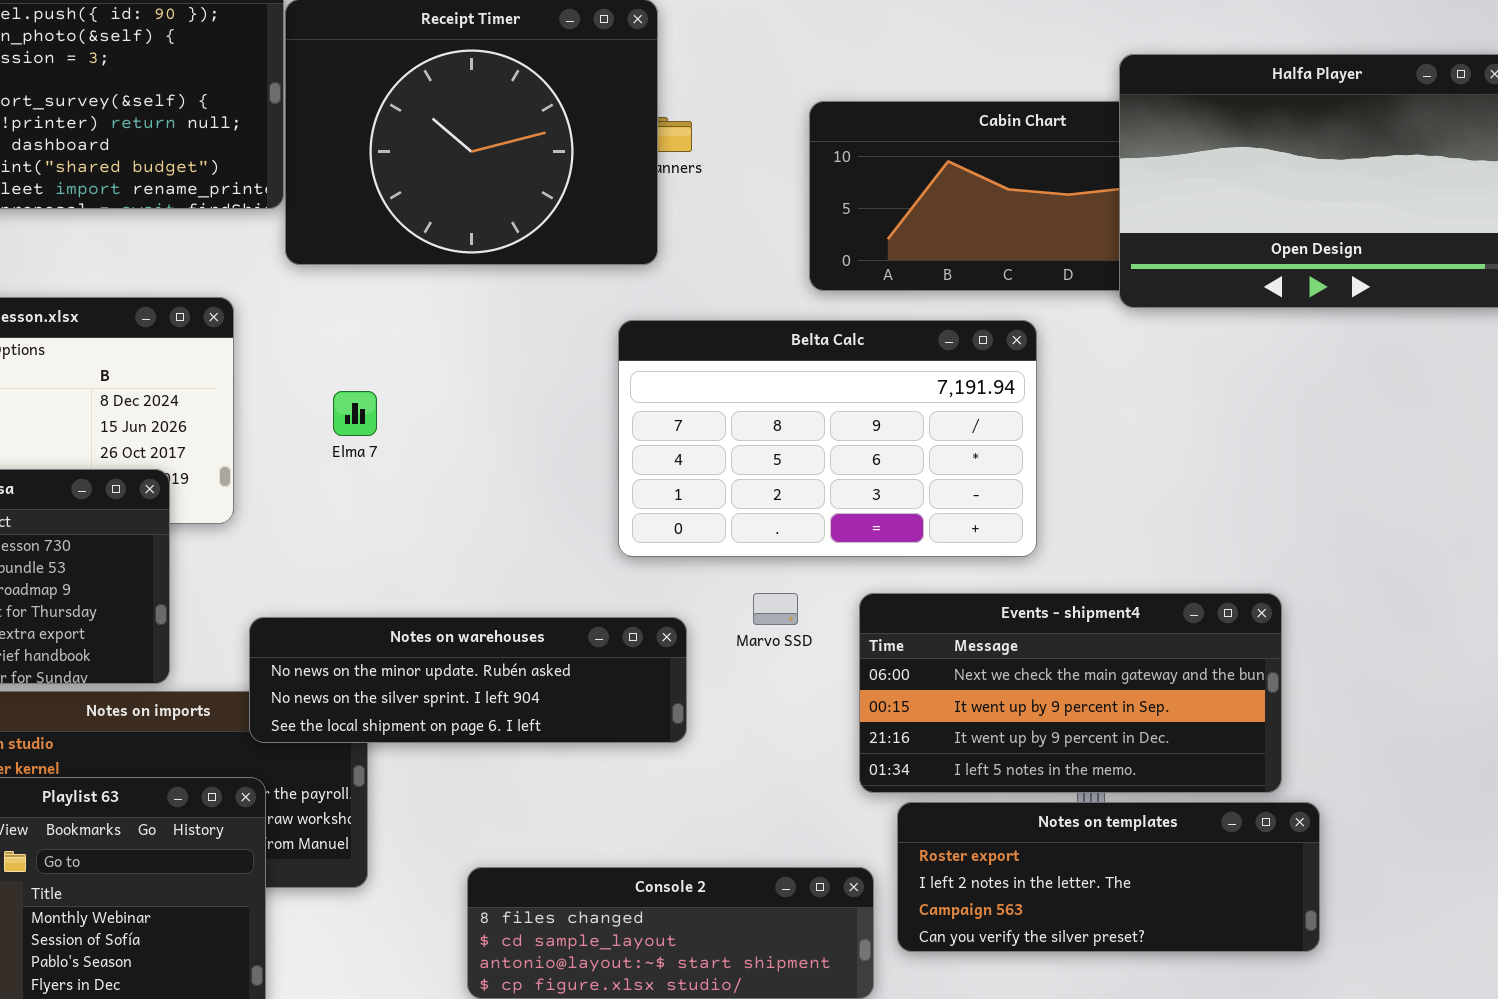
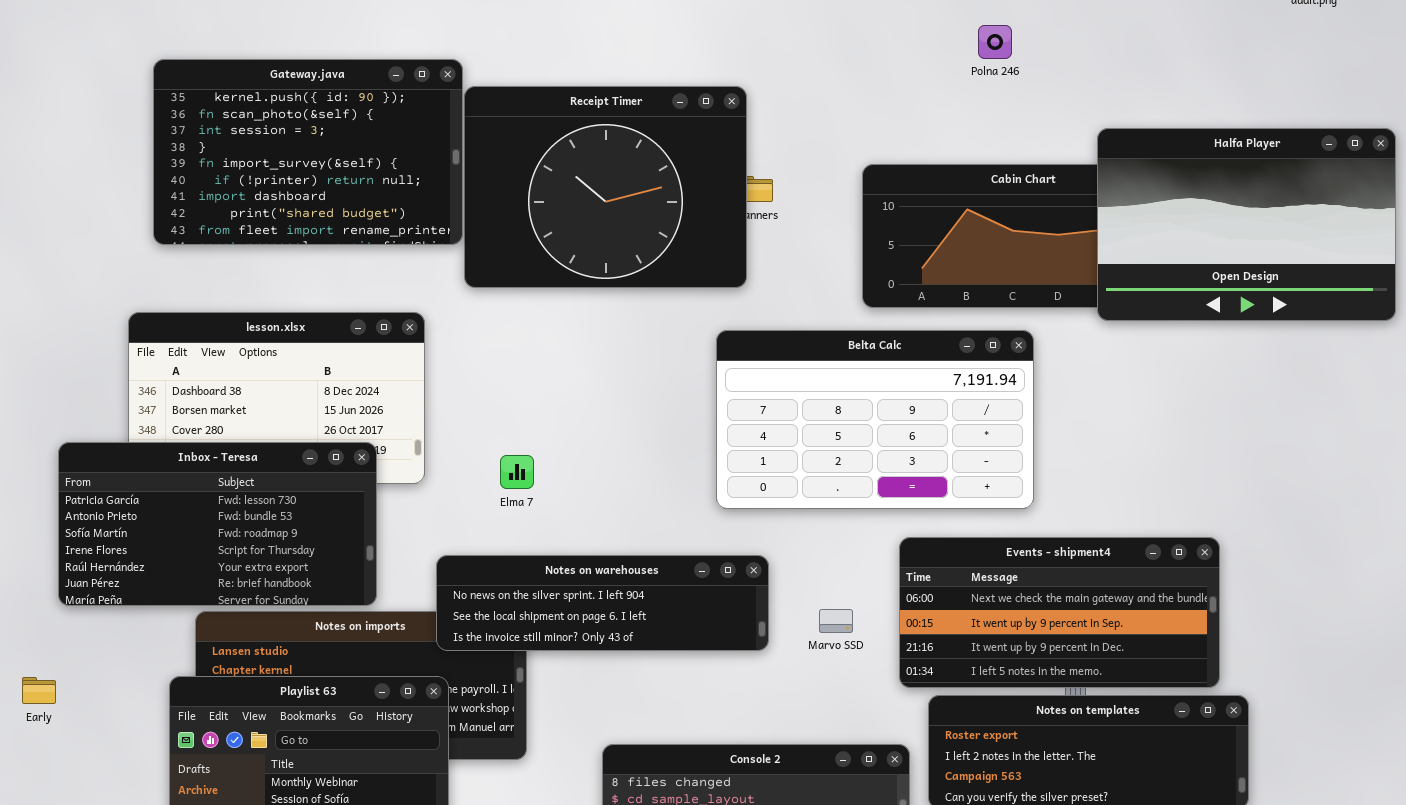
Elma 7: [333,391,377,436] -> [500,455,534,489], moved
Marvo SSD: [753,593,798,625] -> [819,609,853,633], moved
Notes on warehouses: [249,617,687,743] -> [436,555,769,651], scrolled down 1 row

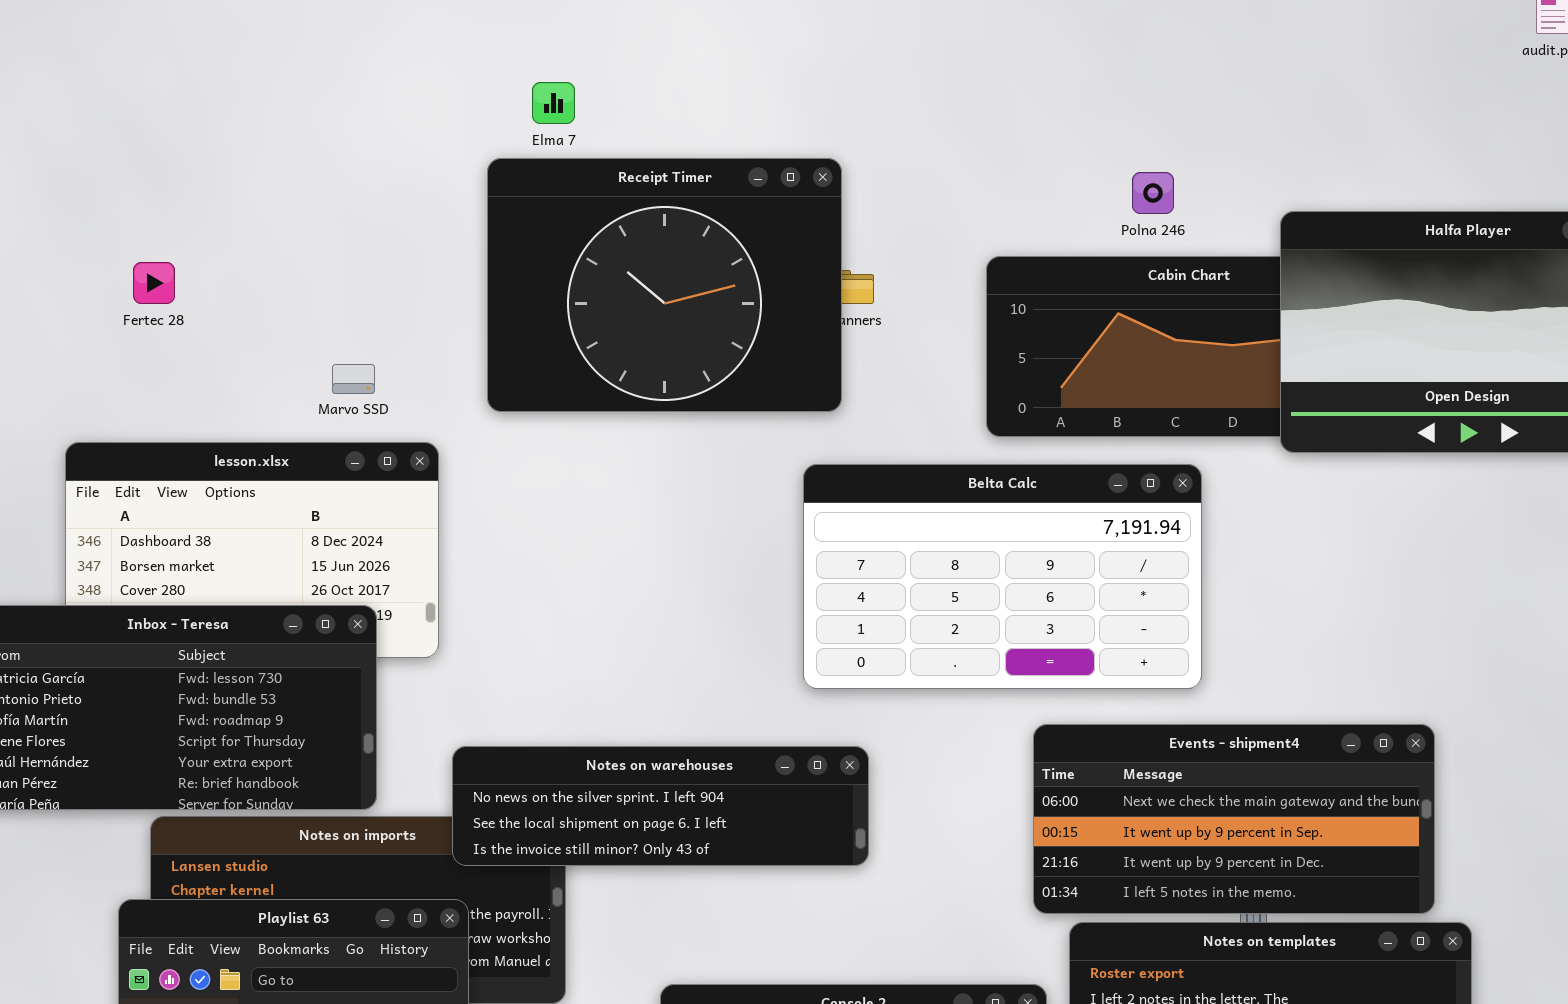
Polna 246: [978,25,1012,59] -> [1132,172,1174,214], moved
Gateway.java: [153,59,463,245] -> none, closed
Elma 7: [500,455,534,489] -> [532,82,575,124], moved
Marvo SSD: [819,609,853,633] -> [332,364,375,394], moved

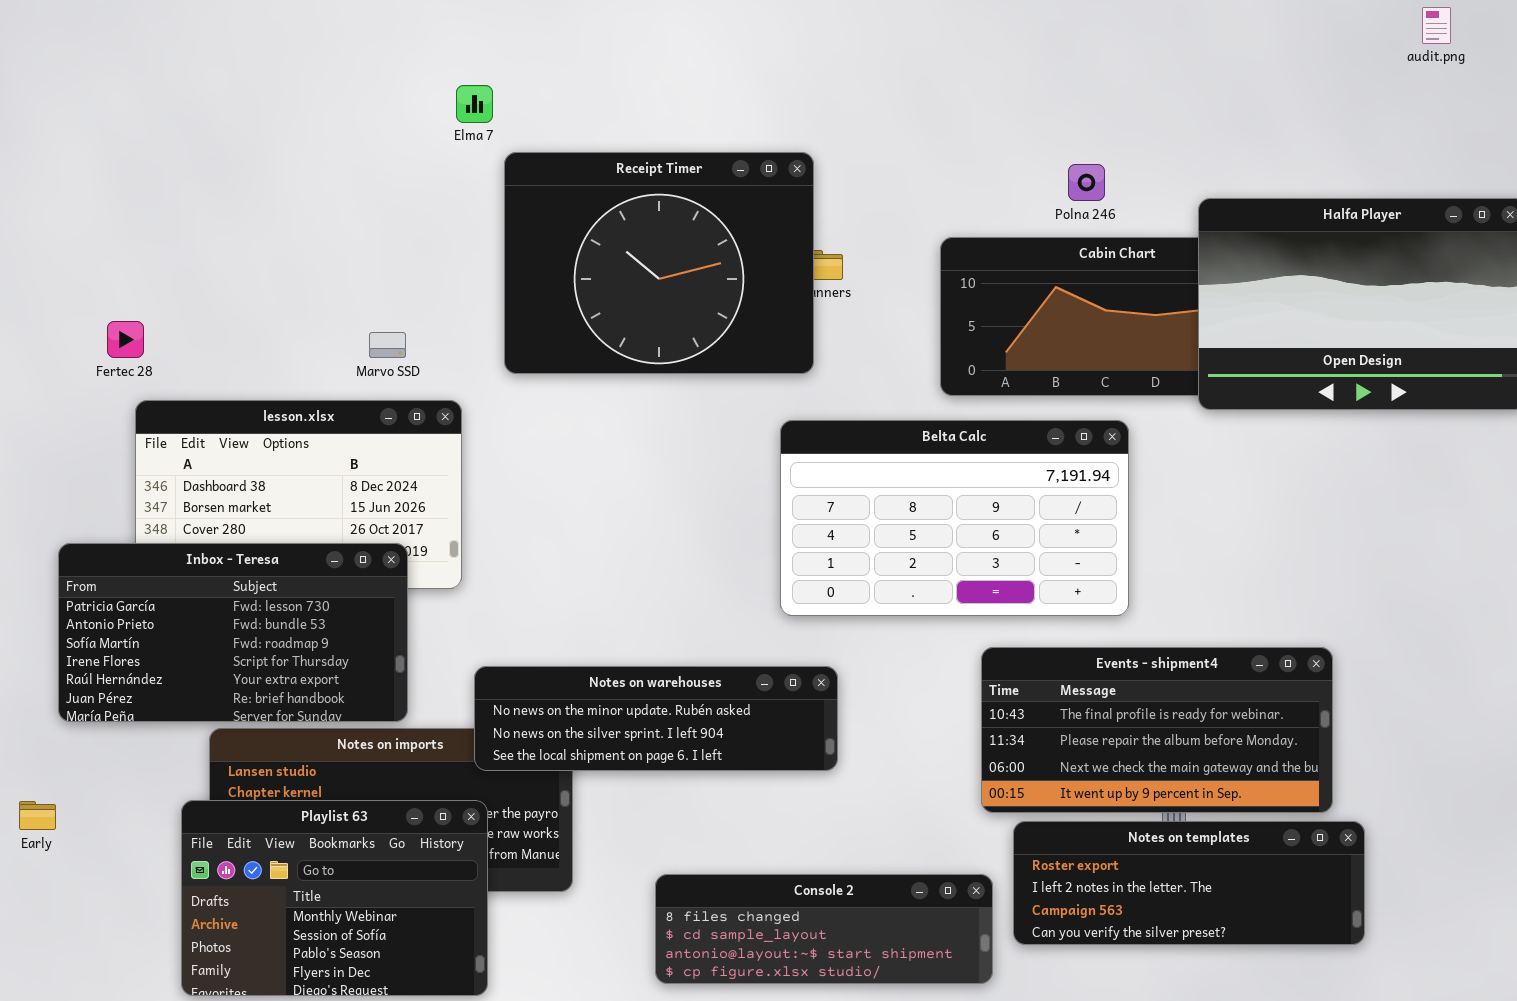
Elma 7: [532,82,575,124] -> [456,85,493,123], moved
Fertec 28: [133,262,175,304] -> [107,321,144,358], moved
Events - shipment4: [1033,724,1435,914] -> [981,647,1333,813], scrolled up 2 rows
Notes on warehouses: [452,746,869,866] -> [474,666,838,771], scrolled up 1 row

